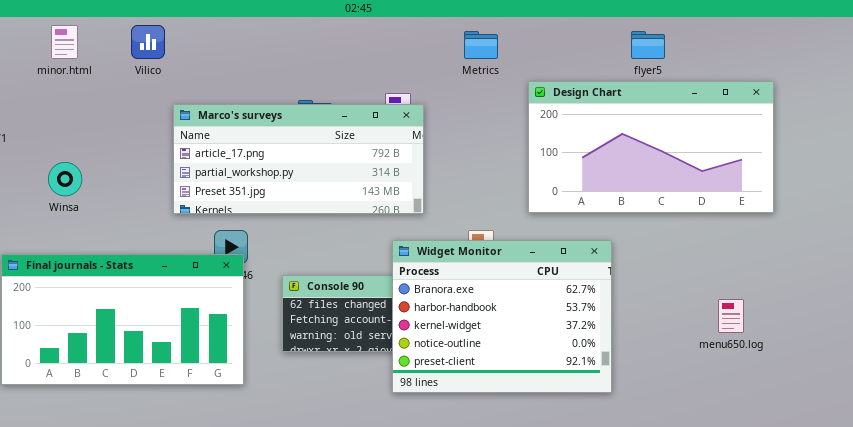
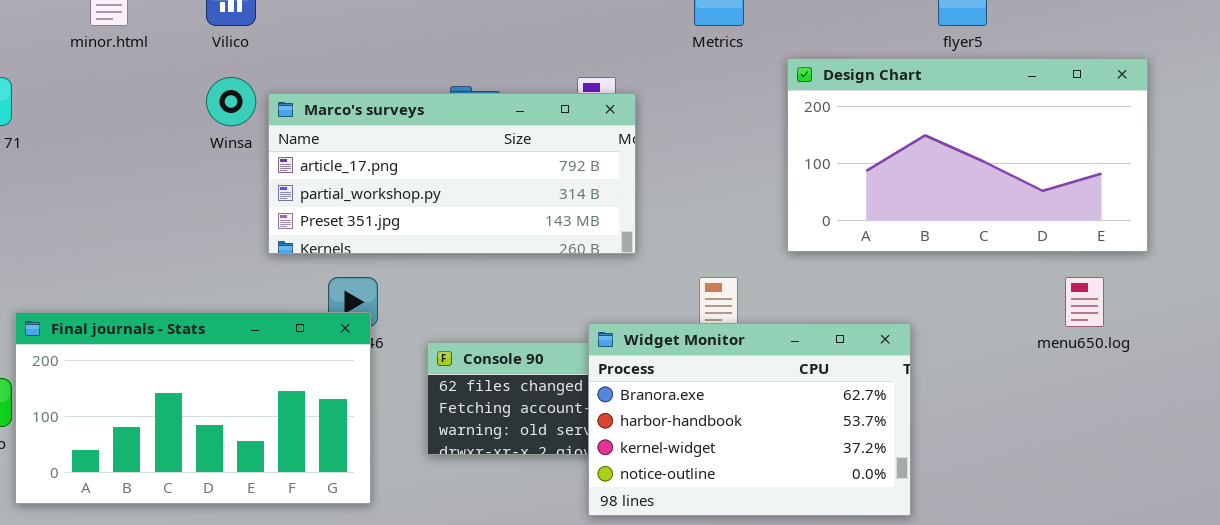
Winsa: [48,162,82,196] -> [206,77,256,126], moved
Widget Monitor: [392,240,612,393] -> [588,323,911,516], resized
menu650.log: [718,299,744,333] -> [1065,277,1104,327], moved

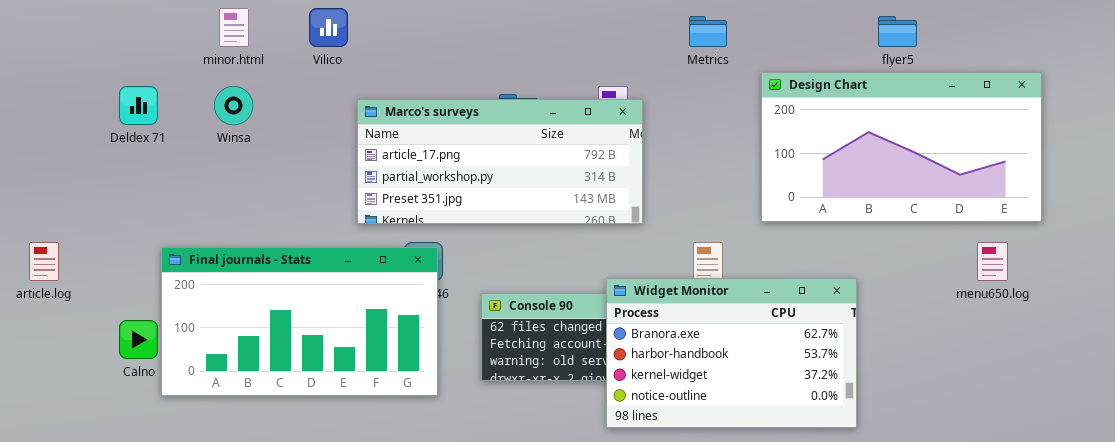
Winsa: [206,77,256,126] -> [214,86,253,125], moved
Final journals - Stats: [15,312,371,504] -> [161,247,438,396], moved

